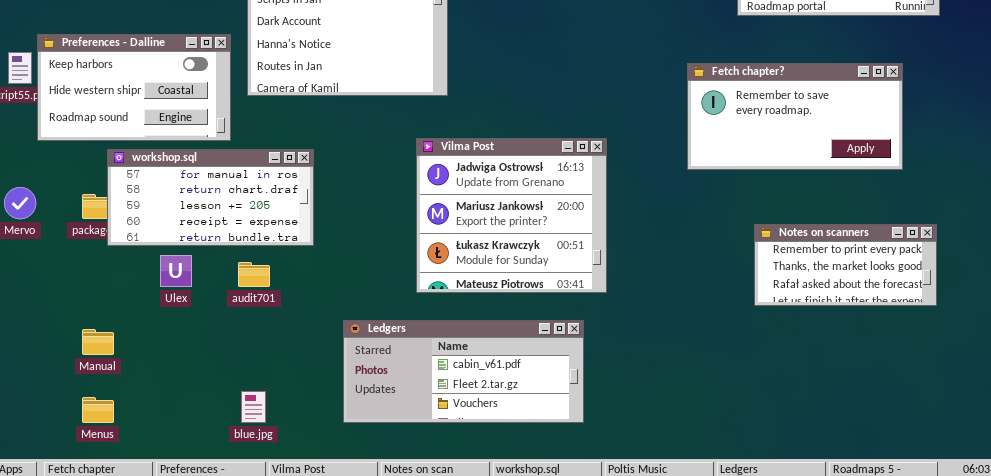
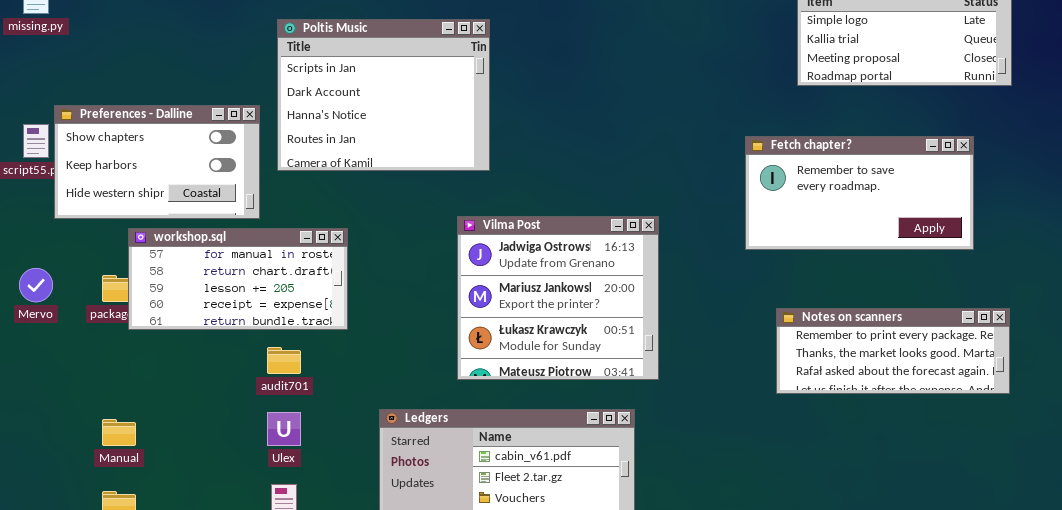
Preferences - Dalline: [37,34,231,141] -> [54,105,260,219], scrolled up 1 row
Notes on scanners: [754,224,937,306] -> [776,308,1010,394], resized
Ulex: [160,255,192,287] -> [267,412,301,446], moved

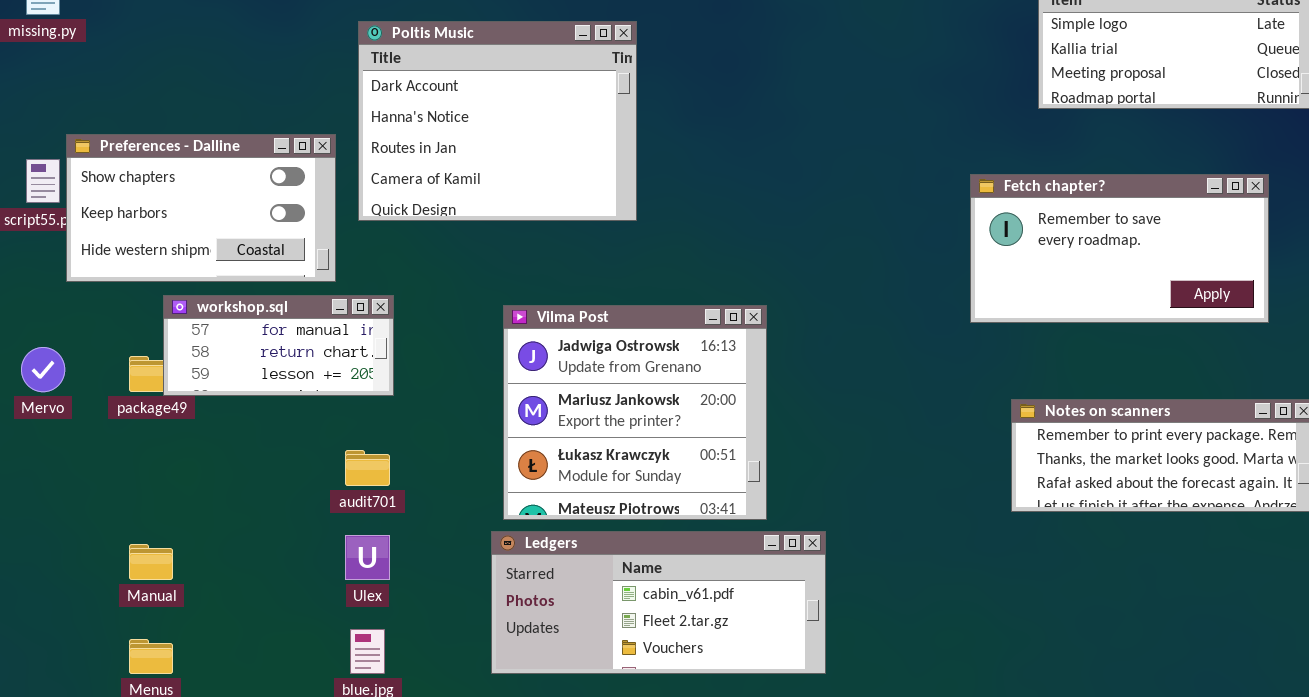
Poltis Music: [277,19,490,171] -> [358,21,637,221], scrolled down 1 row
Vilma Post: [457,216,659,380] -> [503,305,767,520], moved
workshop.sql: [128,228,348,330] -> [163,295,394,396], resized

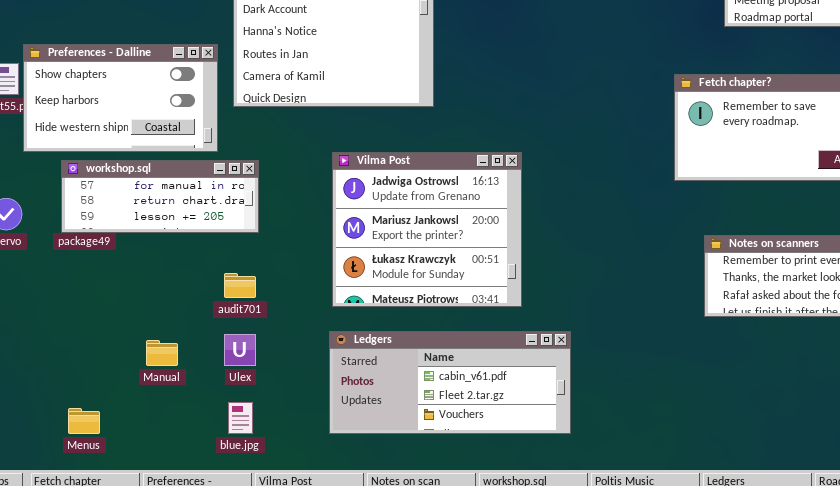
workshop.sql: [163,295,394,396] -> [61,160,259,233], resized
Vilma Post: [503,305,767,520] -> [332,152,522,307], moved
Manual: [129,544,173,580] -> [146,340,178,366], moved

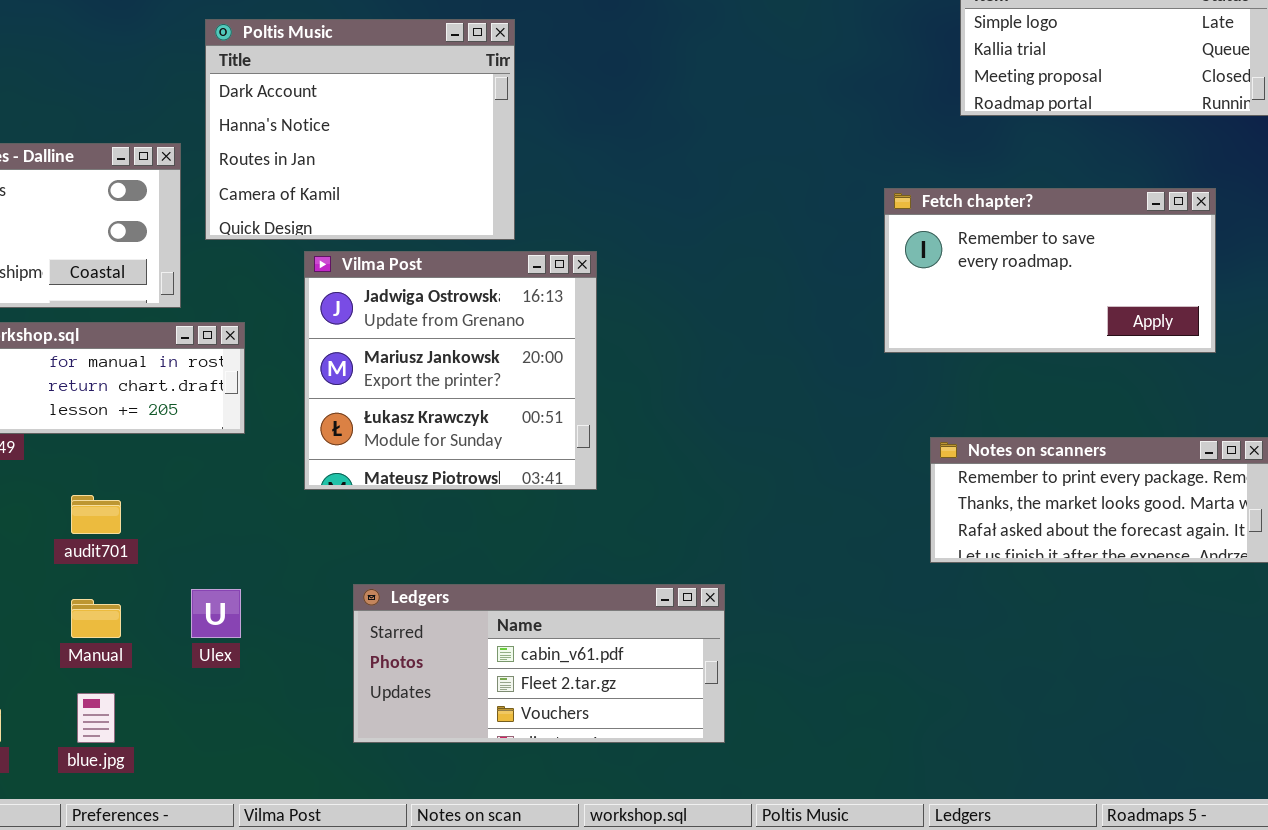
Vilma Post: [332,152,522,307] -> [304,251,597,490], moved
audit701: [224,273,256,298] -> [71,495,121,534], moved
blue.jpg: [228,402,253,434] -> [77,693,115,743], moved

